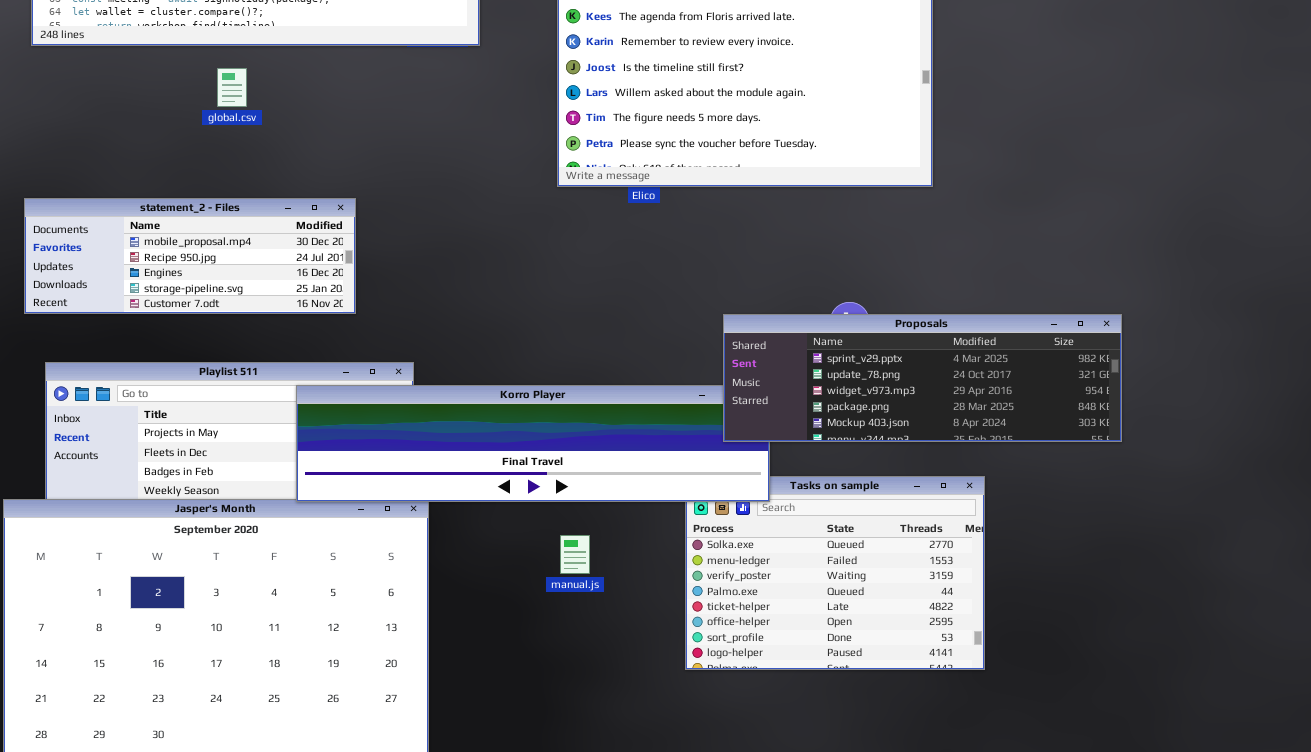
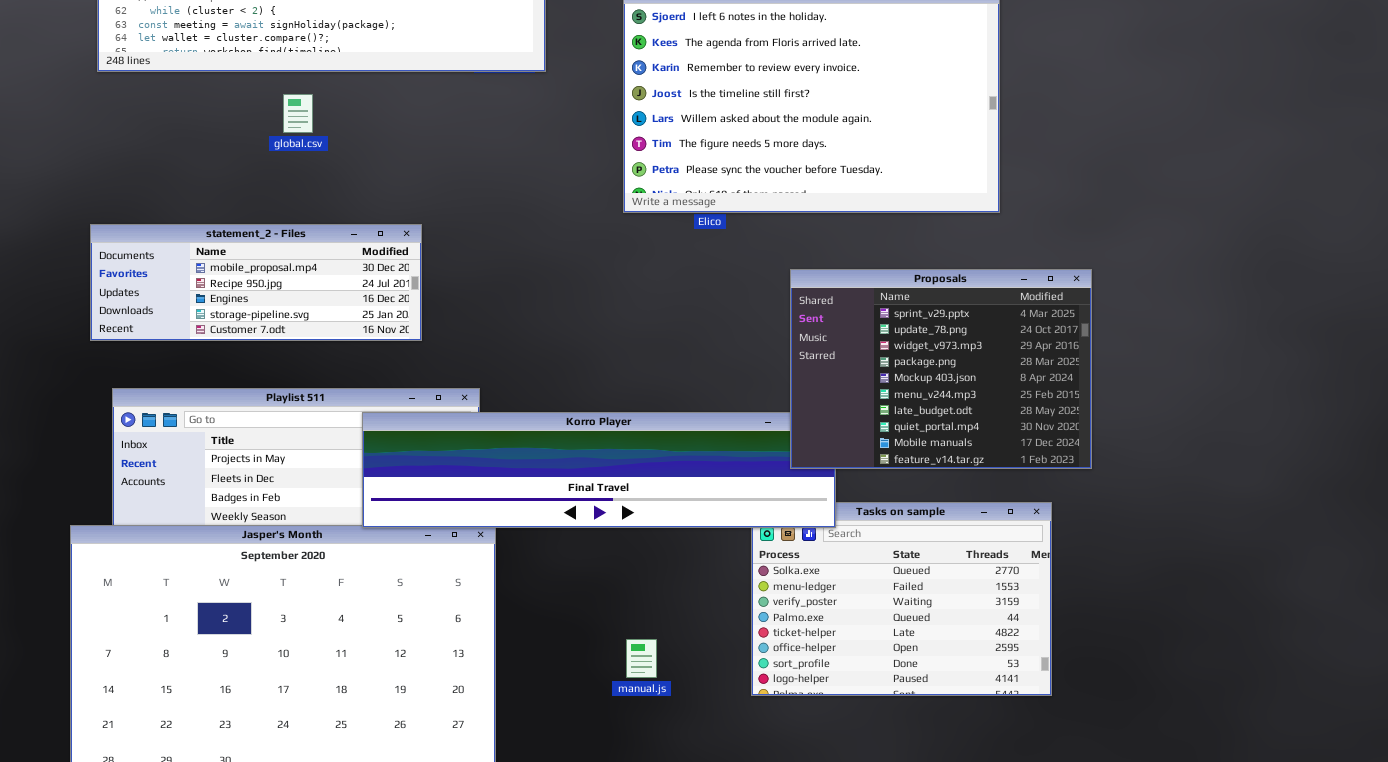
Proposals: [723,314,1122,442] -> [790,269,1092,469], resized
manual.js: [560,535,590,574] -> [626,639,657,678], moved

